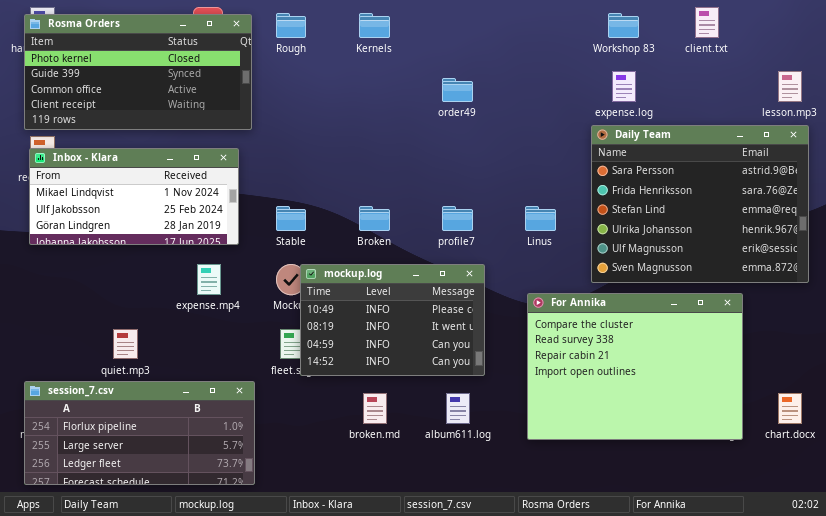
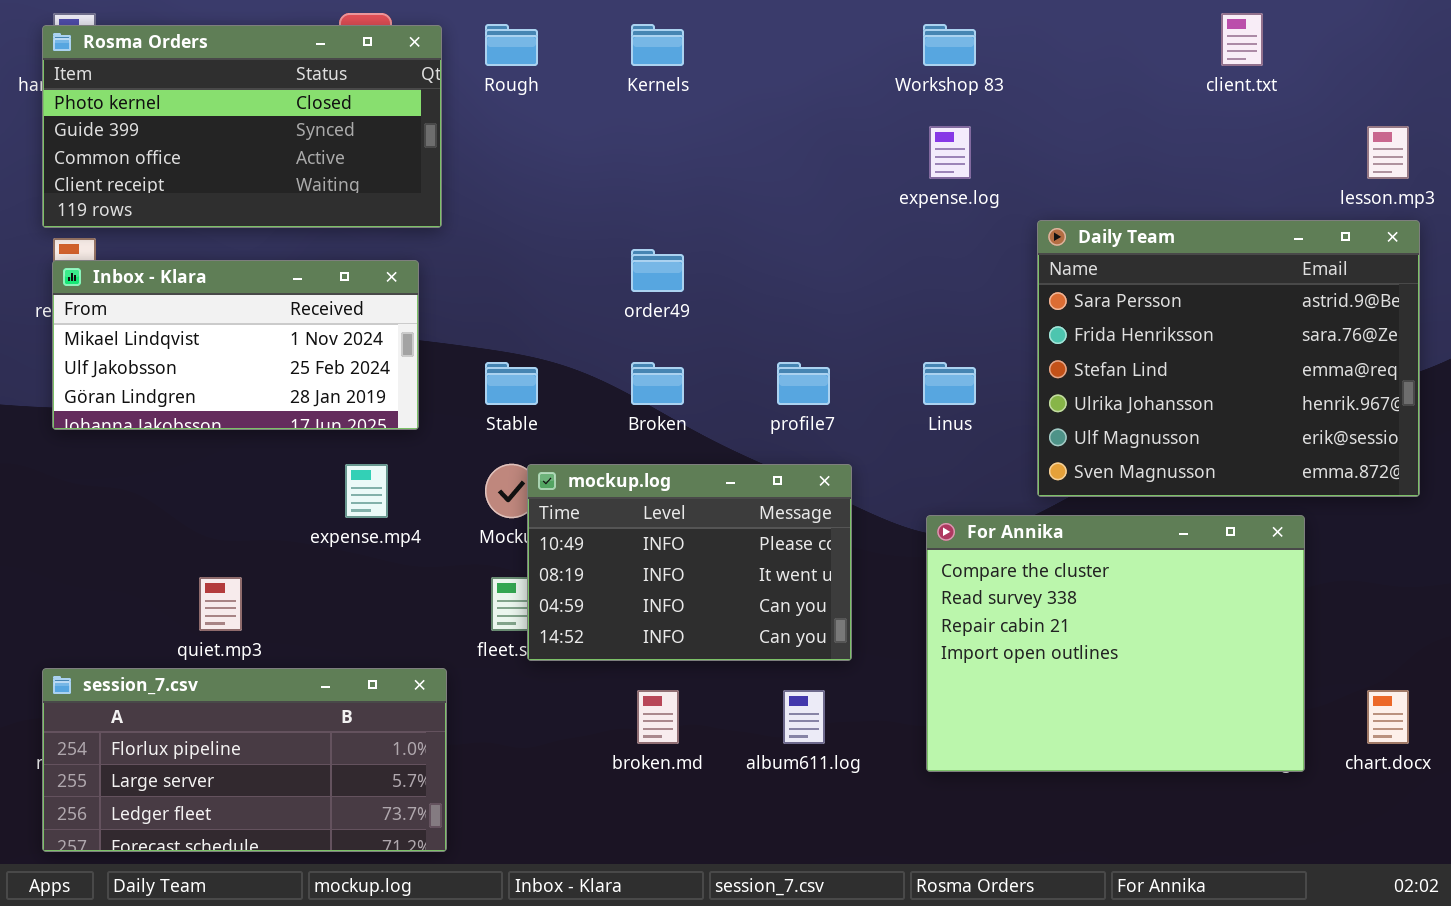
Workshop 83: [608,13,639,38] -> [923,24,976,66], moved
expense.log: [612,71,636,102] -> [929,126,971,179], moved
order49: [442,78,473,102] -> [631,249,684,292], moved

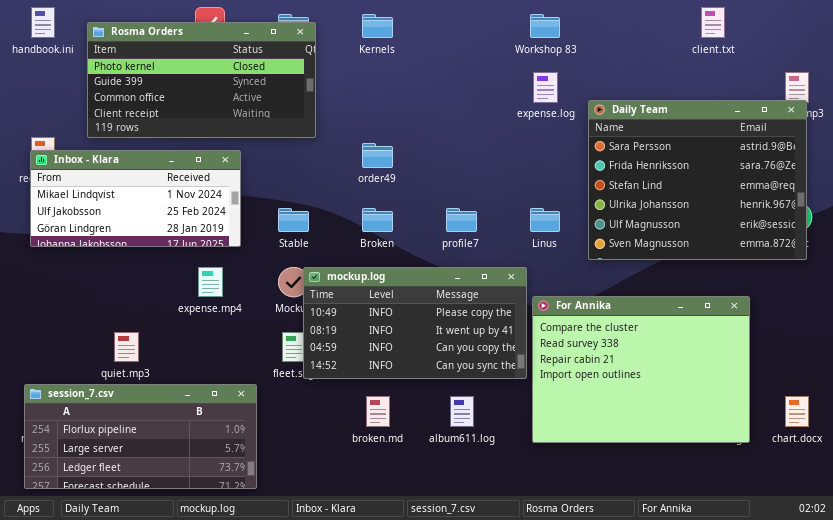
Rosma Orders: [42,25,442,228] -> [87,22,316,138], moved
Daily Team: [1037,220,1420,497] -> [588,100,807,260], moved
mockup.log: [527,464,852,661] -> [303,267,527,379], resized

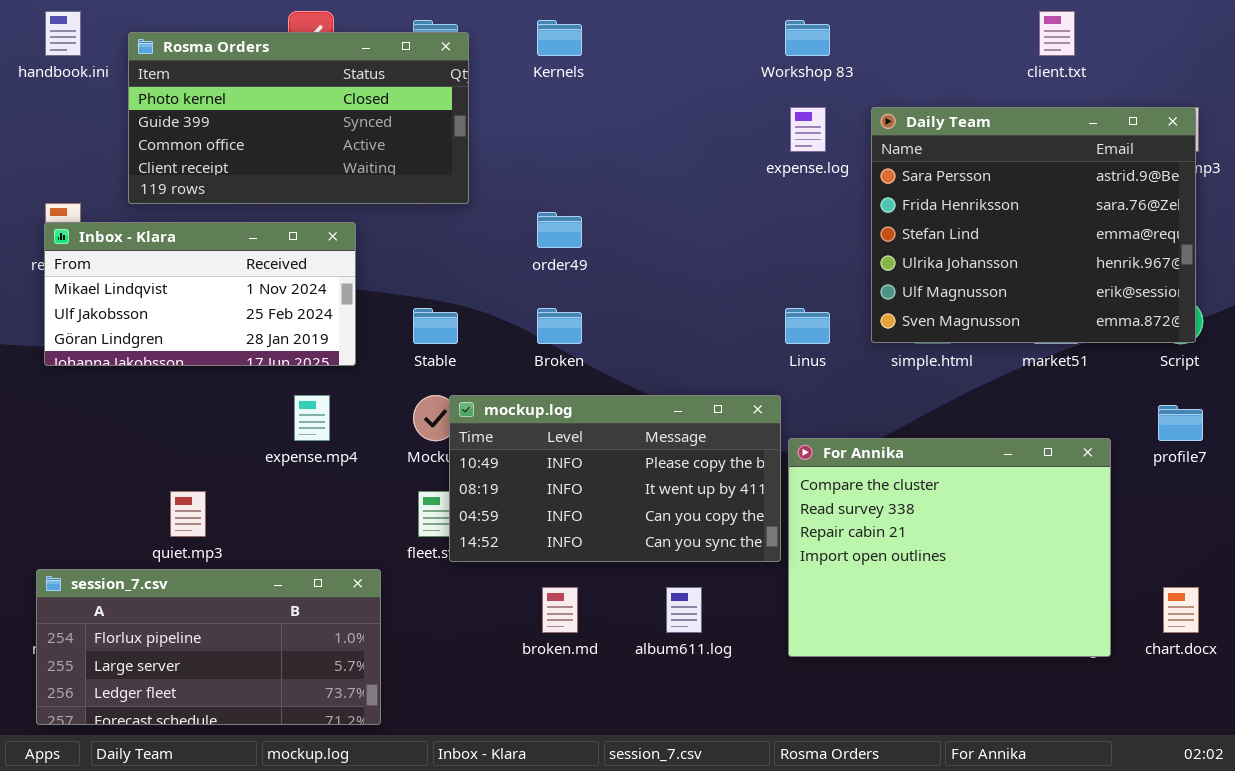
Daily Team: [588,100,807,260] -> [871,107,1196,343], moved
profile7: [446,208,477,232] -> [1158,405,1203,441], moved

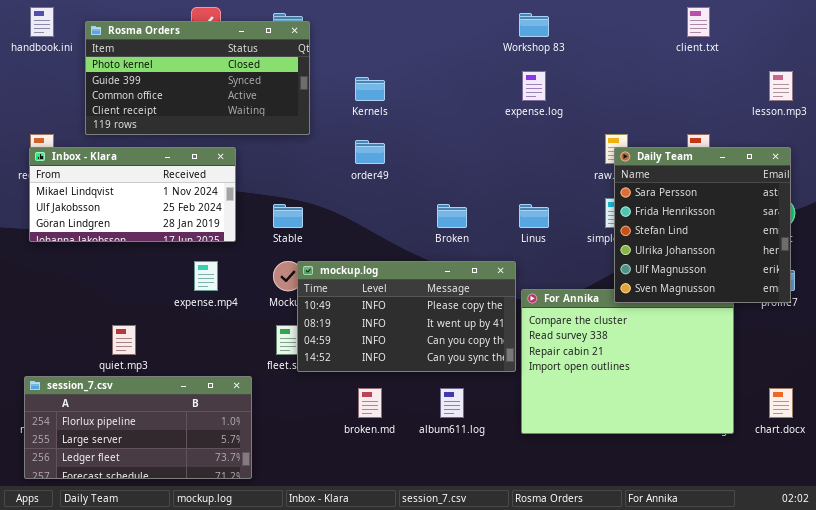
Kernels: [537,20,582,56] -> [355,77,385,101], moved
Daily Team: [871,107,1196,343] -> [614,147,791,303], moved, resized
Broken: [537,308,582,344] -> [437,204,467,228], moved

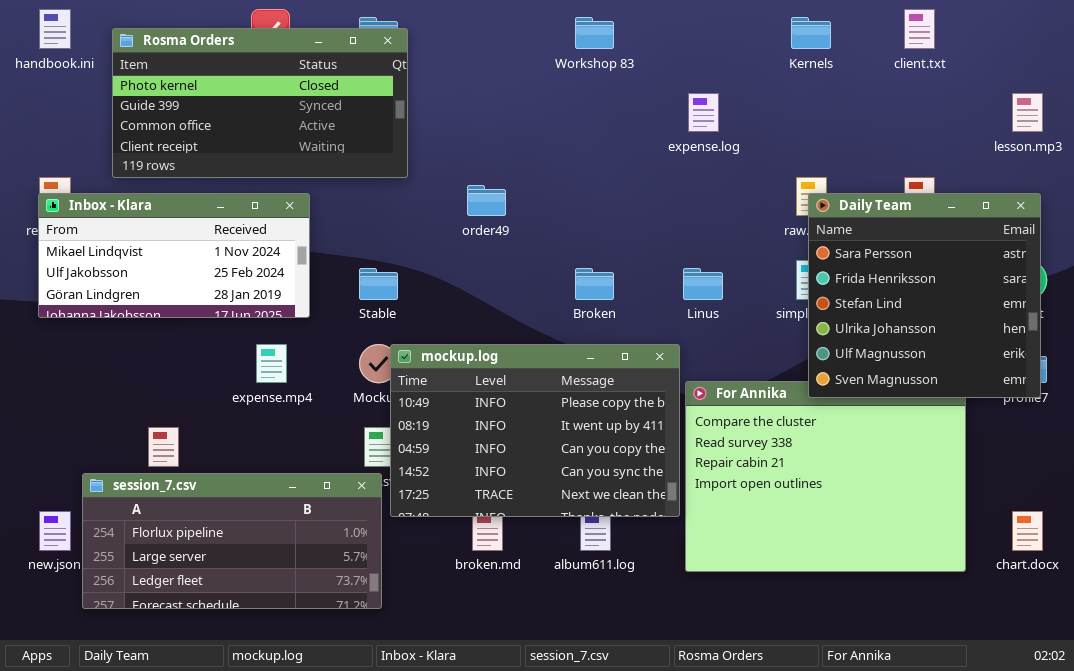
Workshop 83: [519,13,549,37] -> [575,17,614,49], moved
Kernels: [355,77,385,101] -> [791,17,831,49], moved
mockup.log: [297,261,516,372] -> [390,344,680,517], resized
session_7.csv: [24,376,252,479] -> [82,473,382,609], moved

